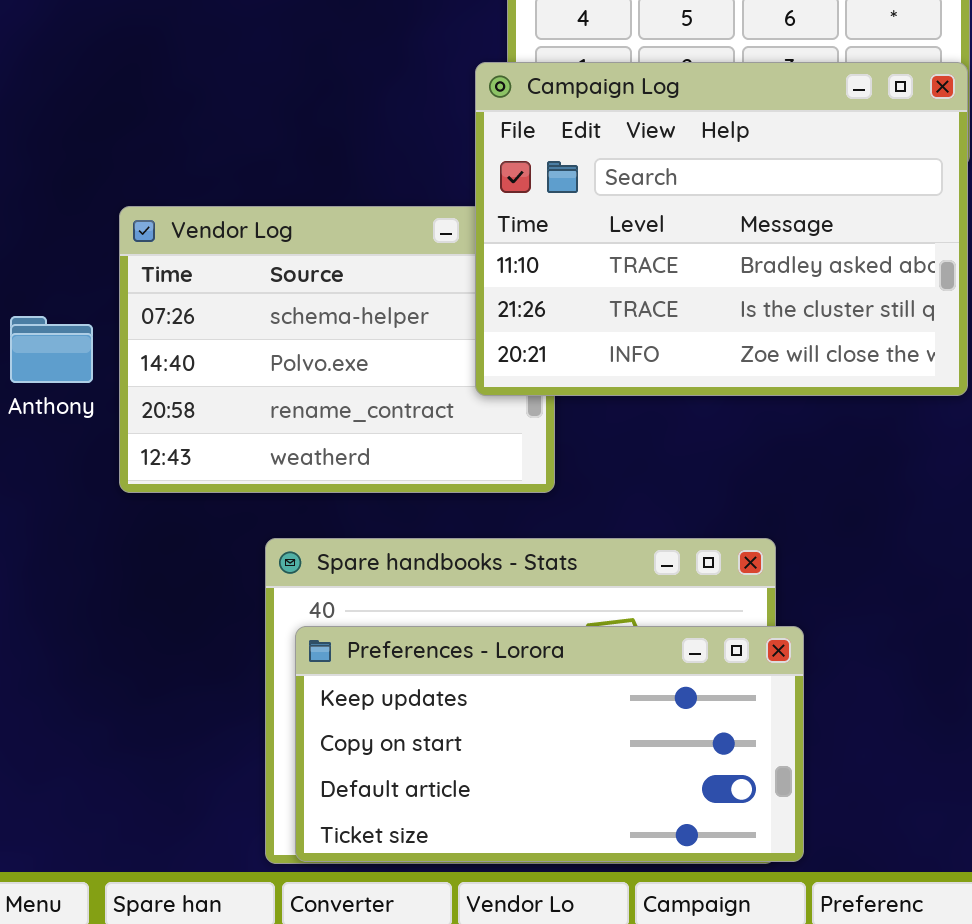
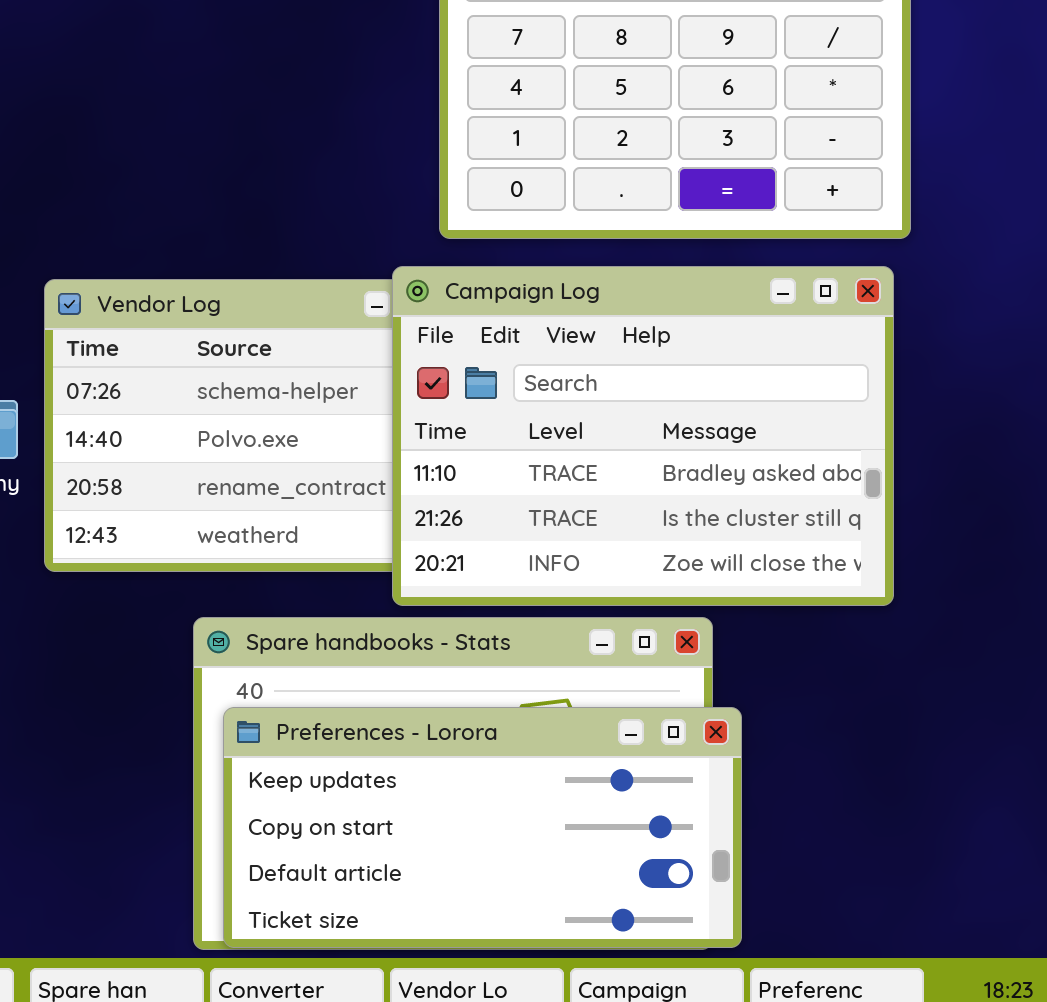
Campaign Log: [475,62,968,396] -> [392,266,894,606], moved

